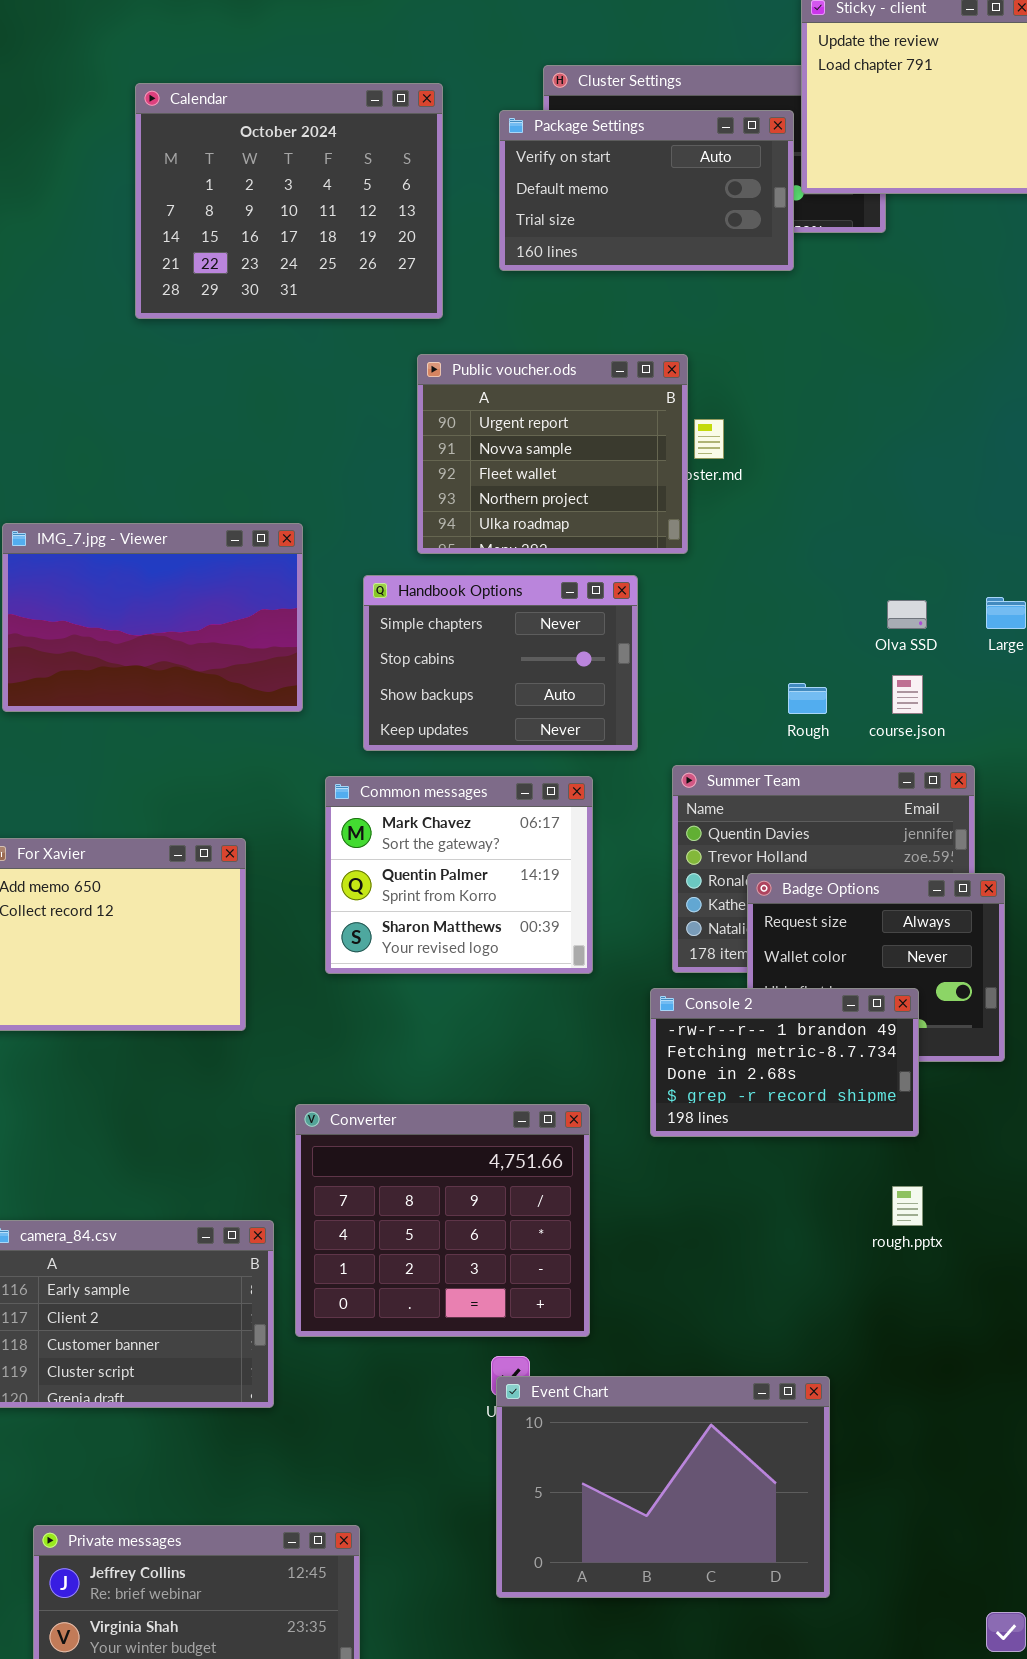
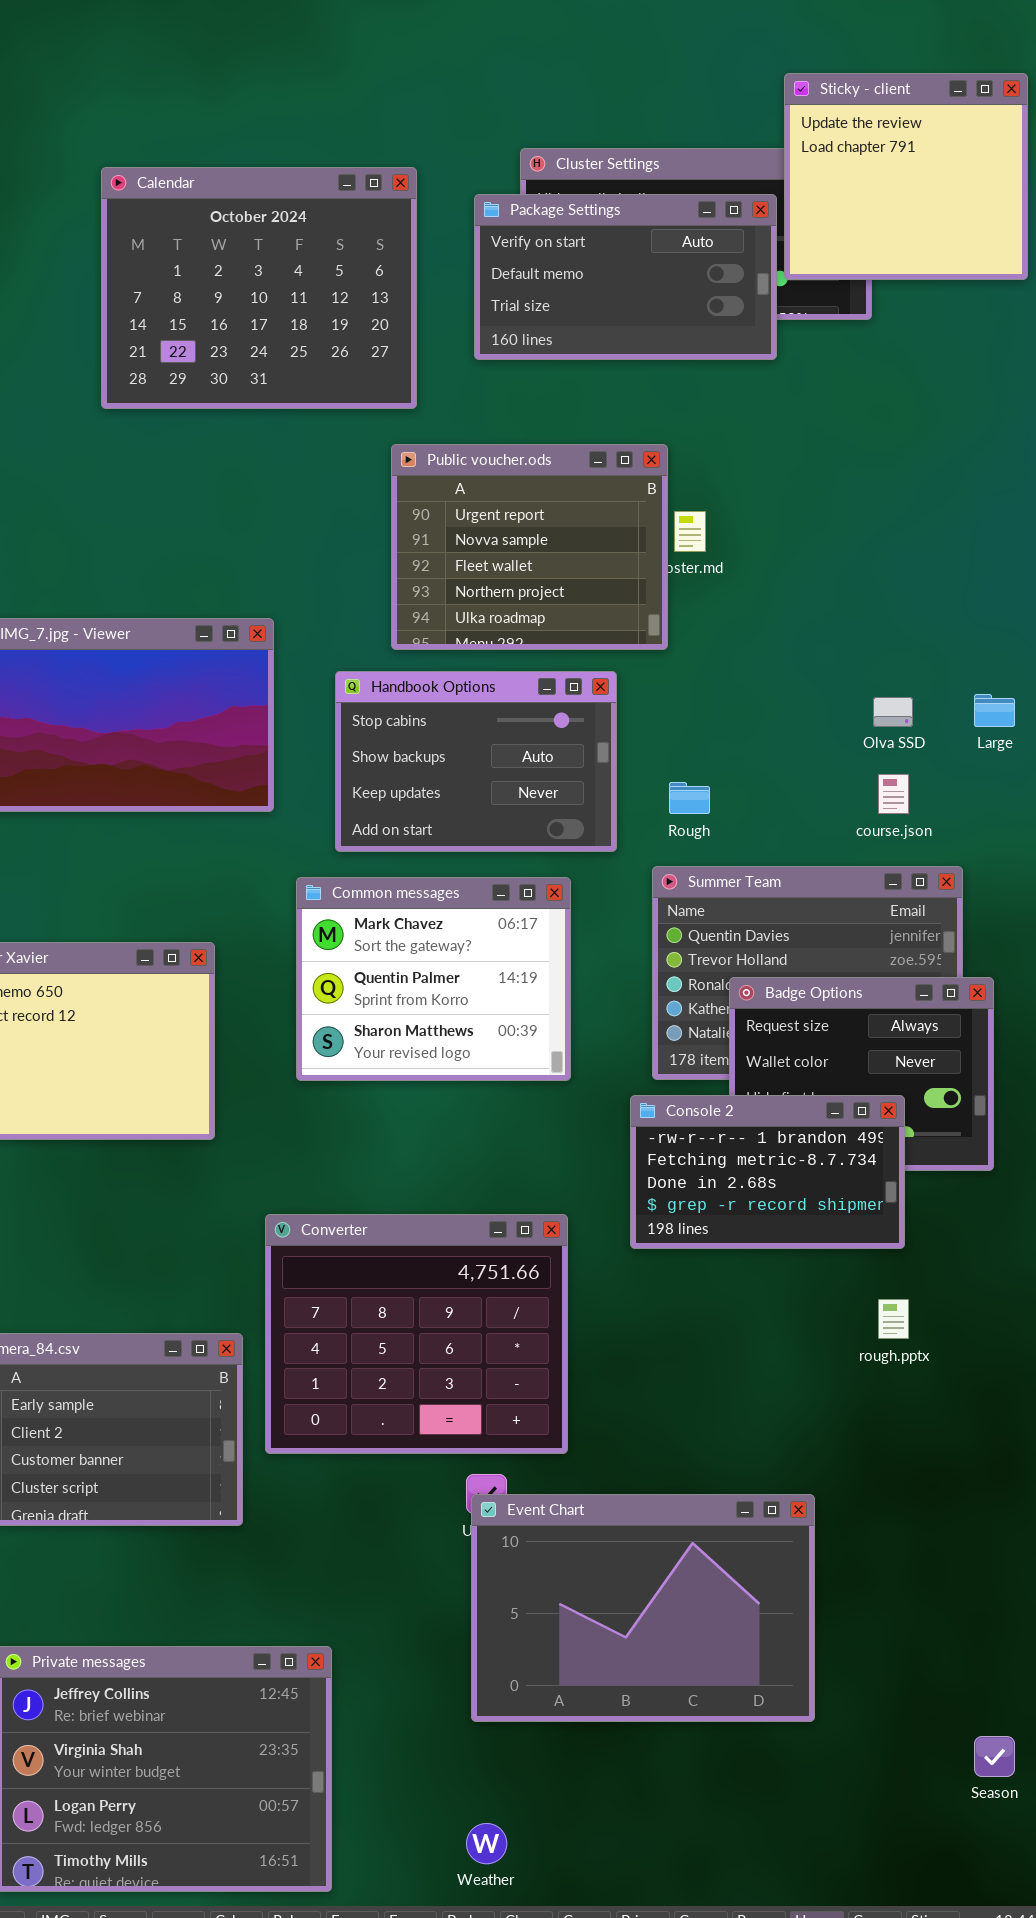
Handbook Options: [363,575,638,751] -> [335,671,617,852], scrolled down 1 row
Rough: [788,683,827,714] -> [669,782,710,814], moved

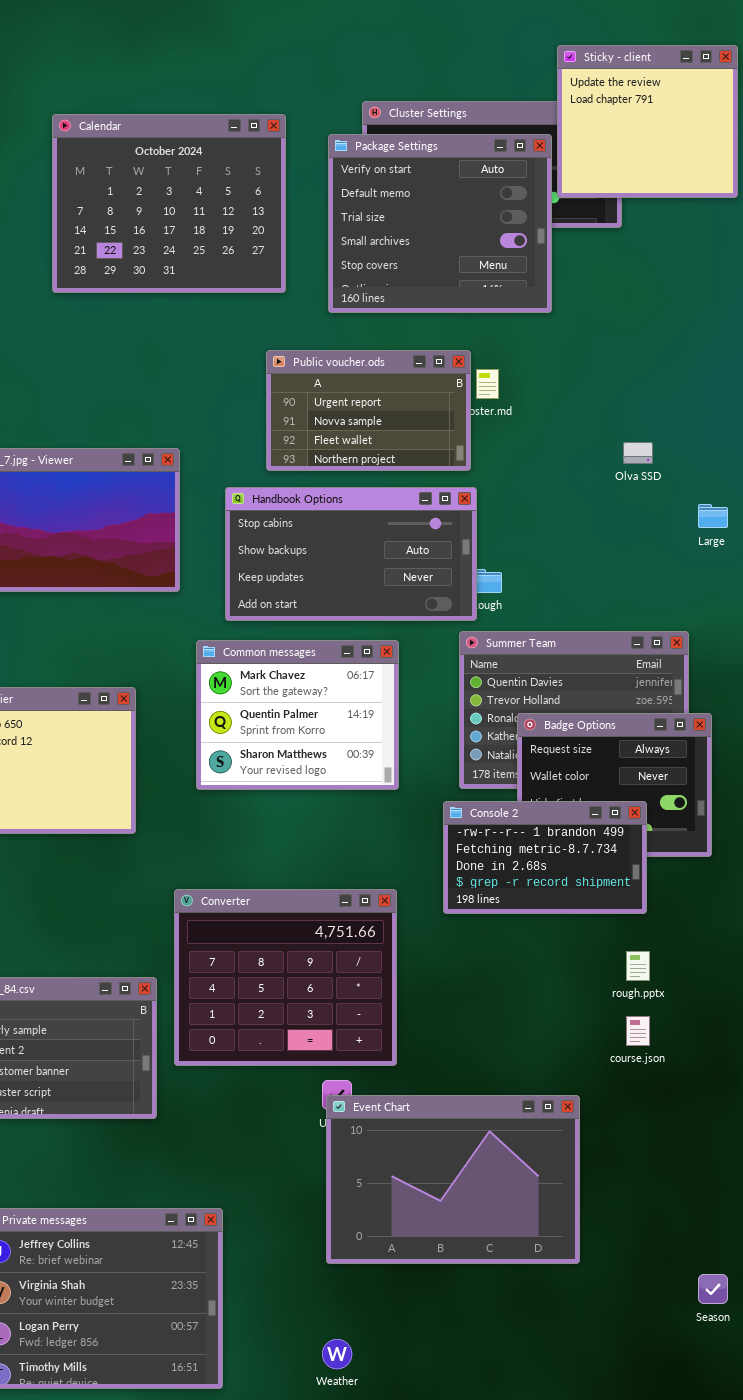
Package Settings: [474,194,777,360] -> [328,134,552,313], resized
Public voucher.ods: [391,444,668,650] -> [266,350,471,471], resized
Handbook Options: [335,671,617,852] -> [225,487,477,621], resized
Olva SSD: [873,697,913,727] -> [623,442,653,464], moved
course.json: [878,774,909,814] -> [626,1016,650,1046], moved

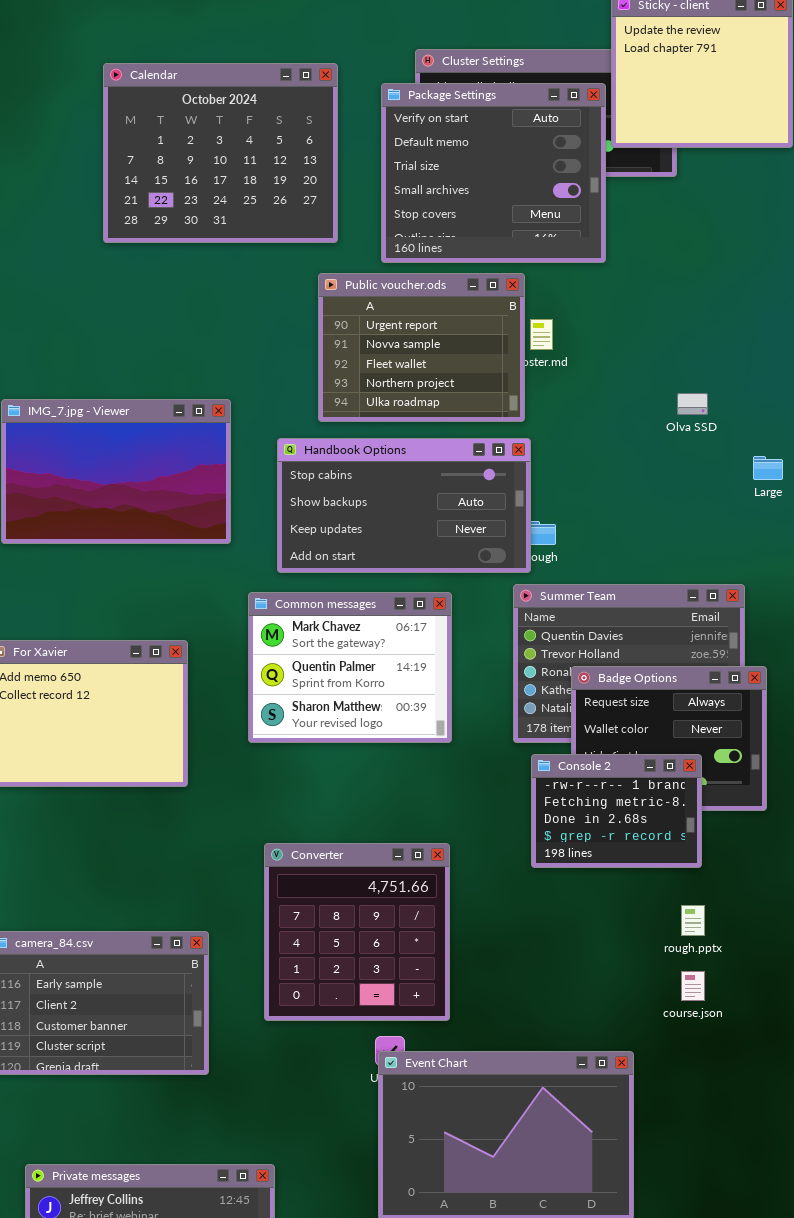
Public voucher.ods: [266,350,471,471] -> [318,273,525,422], resized
Console 2: [443,801,647,914] -> [531,754,702,868], resized
Converter: [174,889,397,1066] -> [264,843,450,1021], resized

